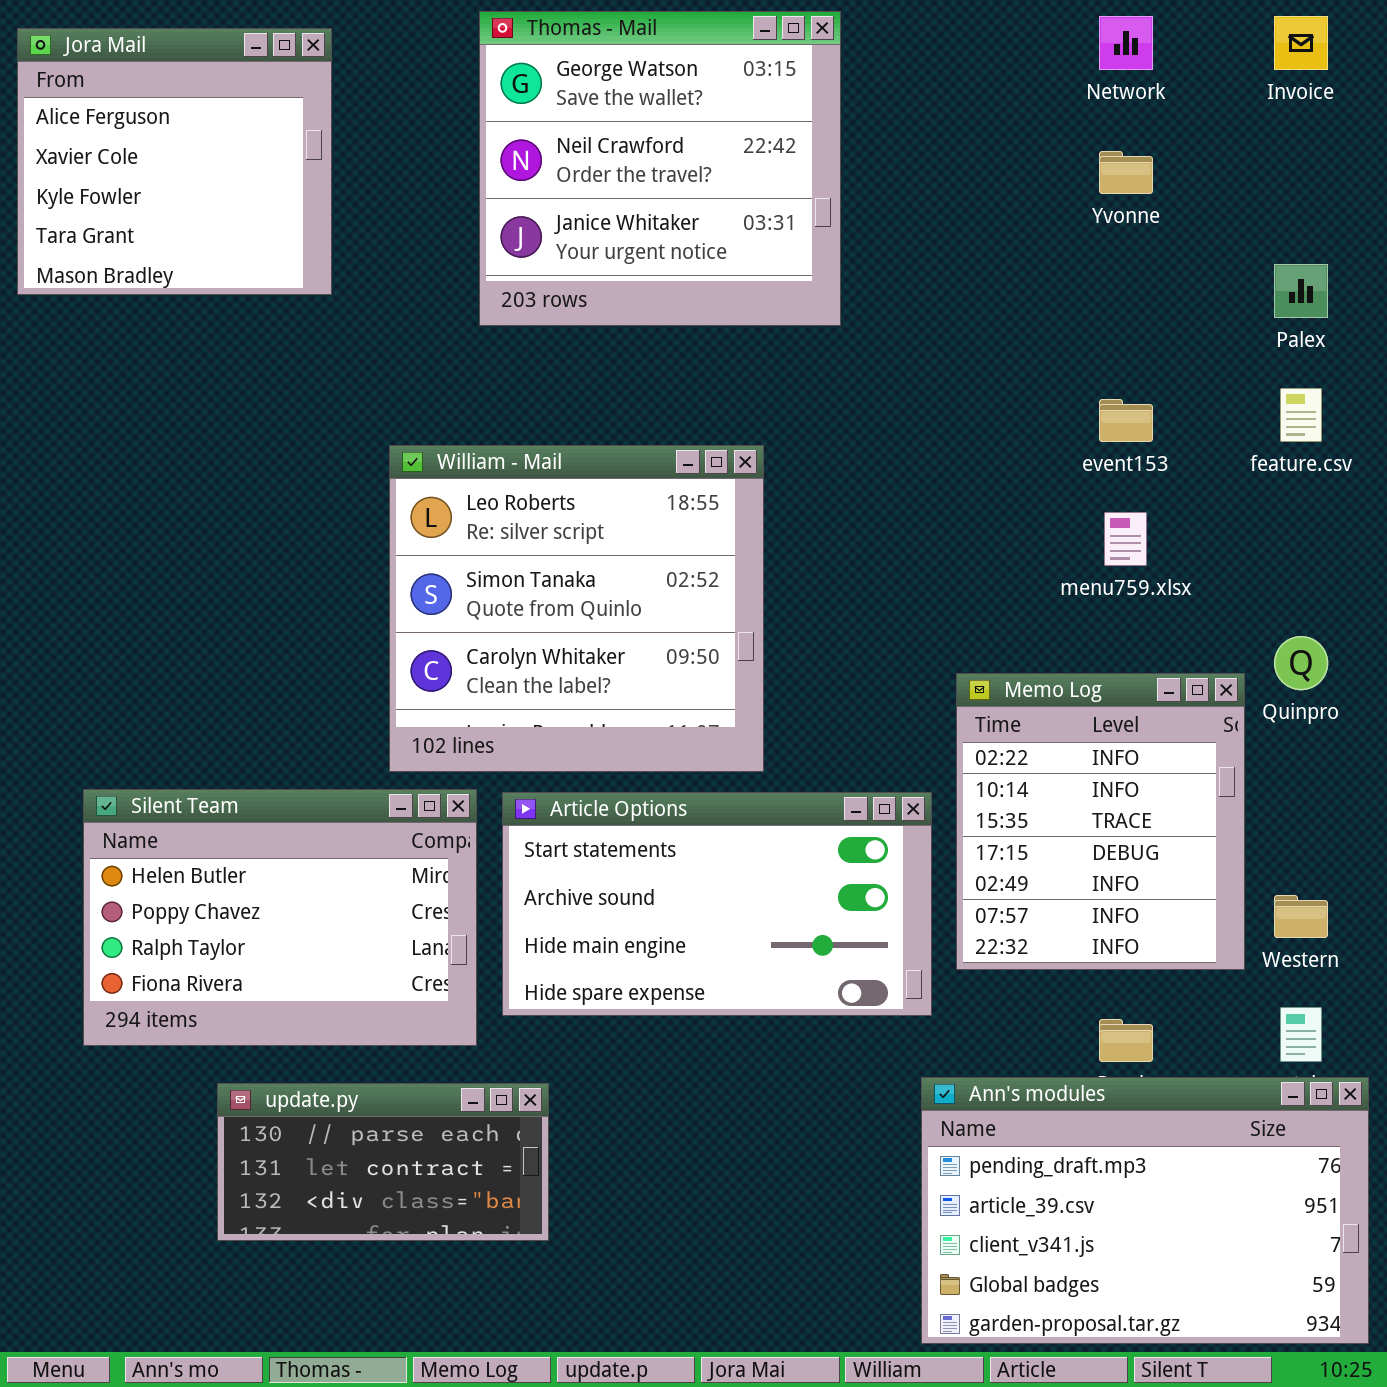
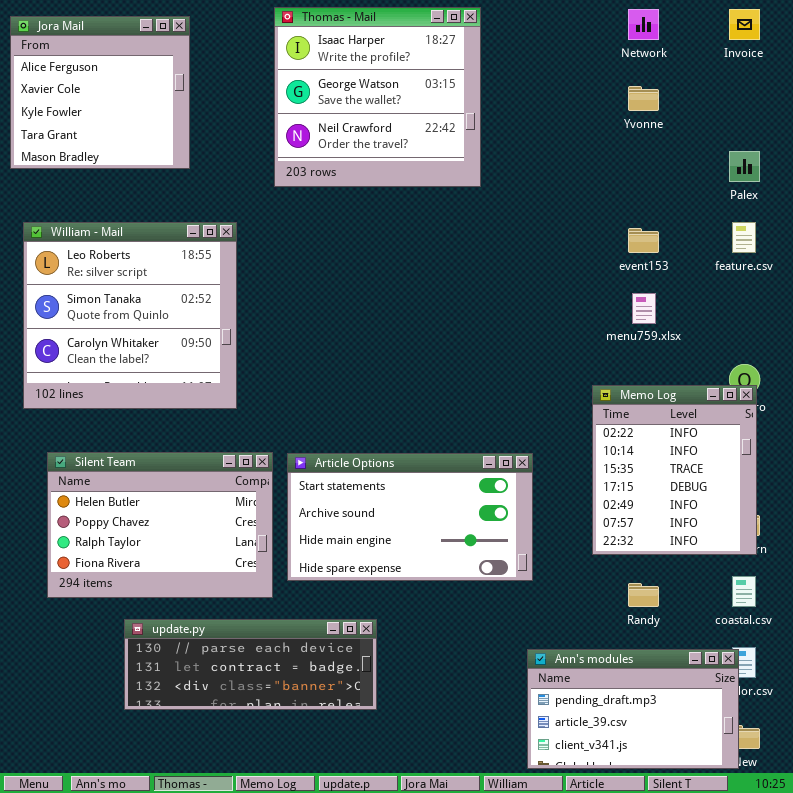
Thomas - Mail: [479,11,841,326] -> [274,7,481,187], scrolled up 1 row
William - Mail: [389,445,764,772] -> [23,222,237,409], moved
Memo Log: [956,673,1245,970] -> [592,385,757,555], moved
Ann's modules: [921,1077,1369,1344] -> [527,649,739,769], resized
update.py: [217,1083,549,1241] -> [124,619,377,710], resized

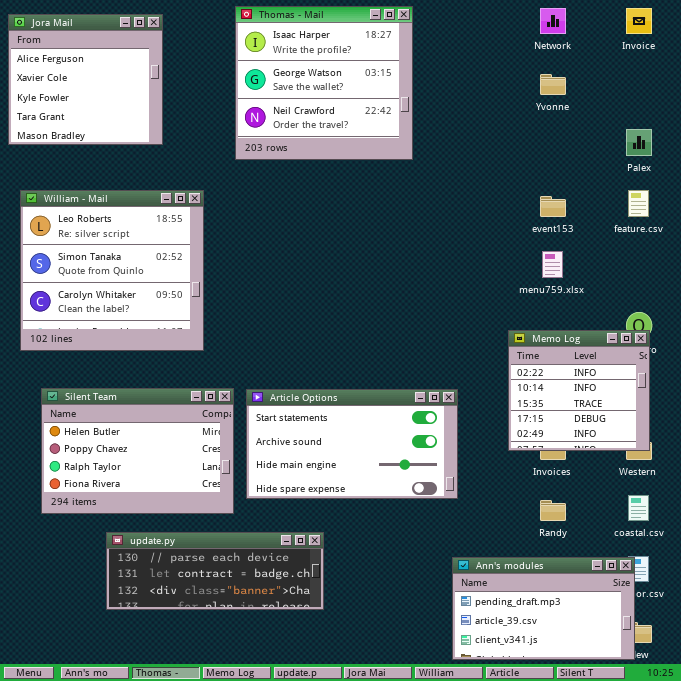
Memo Log: [592,385,757,555] -> [508,330,650,451], resized

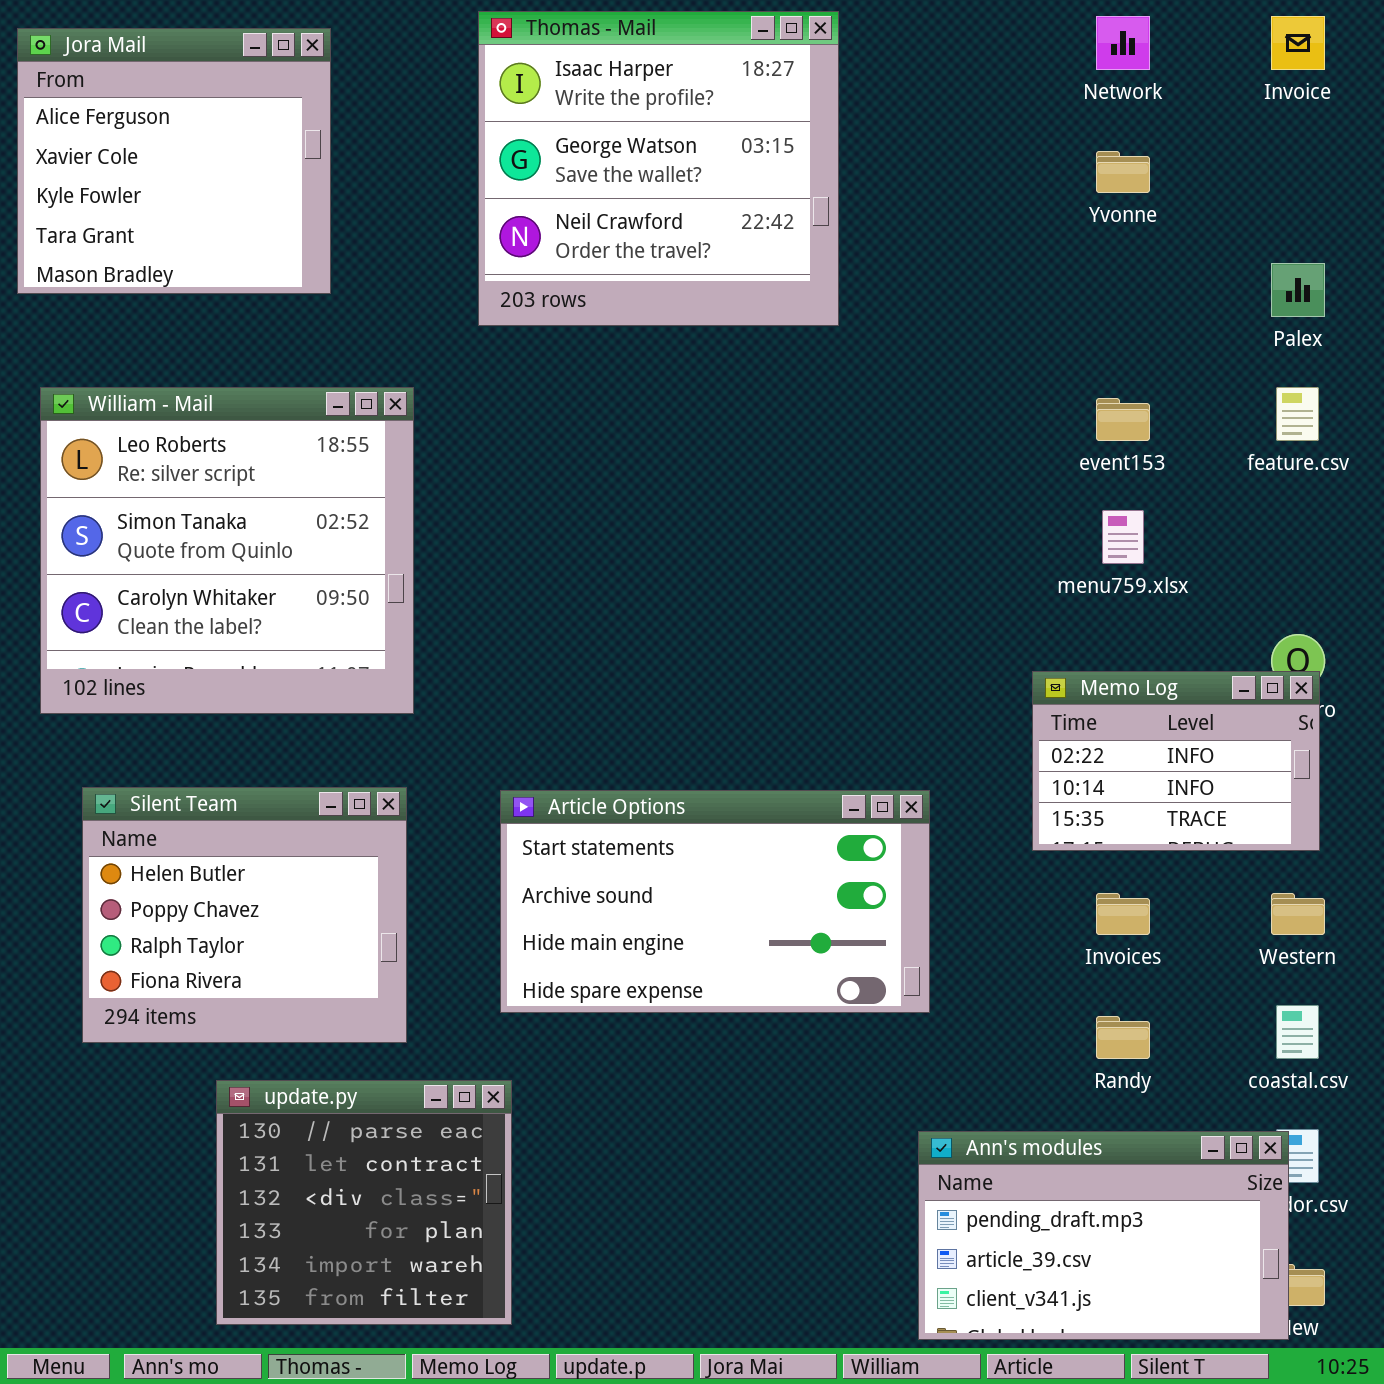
Memo Log: [508,330,650,451] -> [1032,671,1320,851], resized
Silent Team: [41,388,234,514] -> [82,787,407,1043], resized
update.py: [106,532,324,610] -> [216,1080,512,1325], resized

